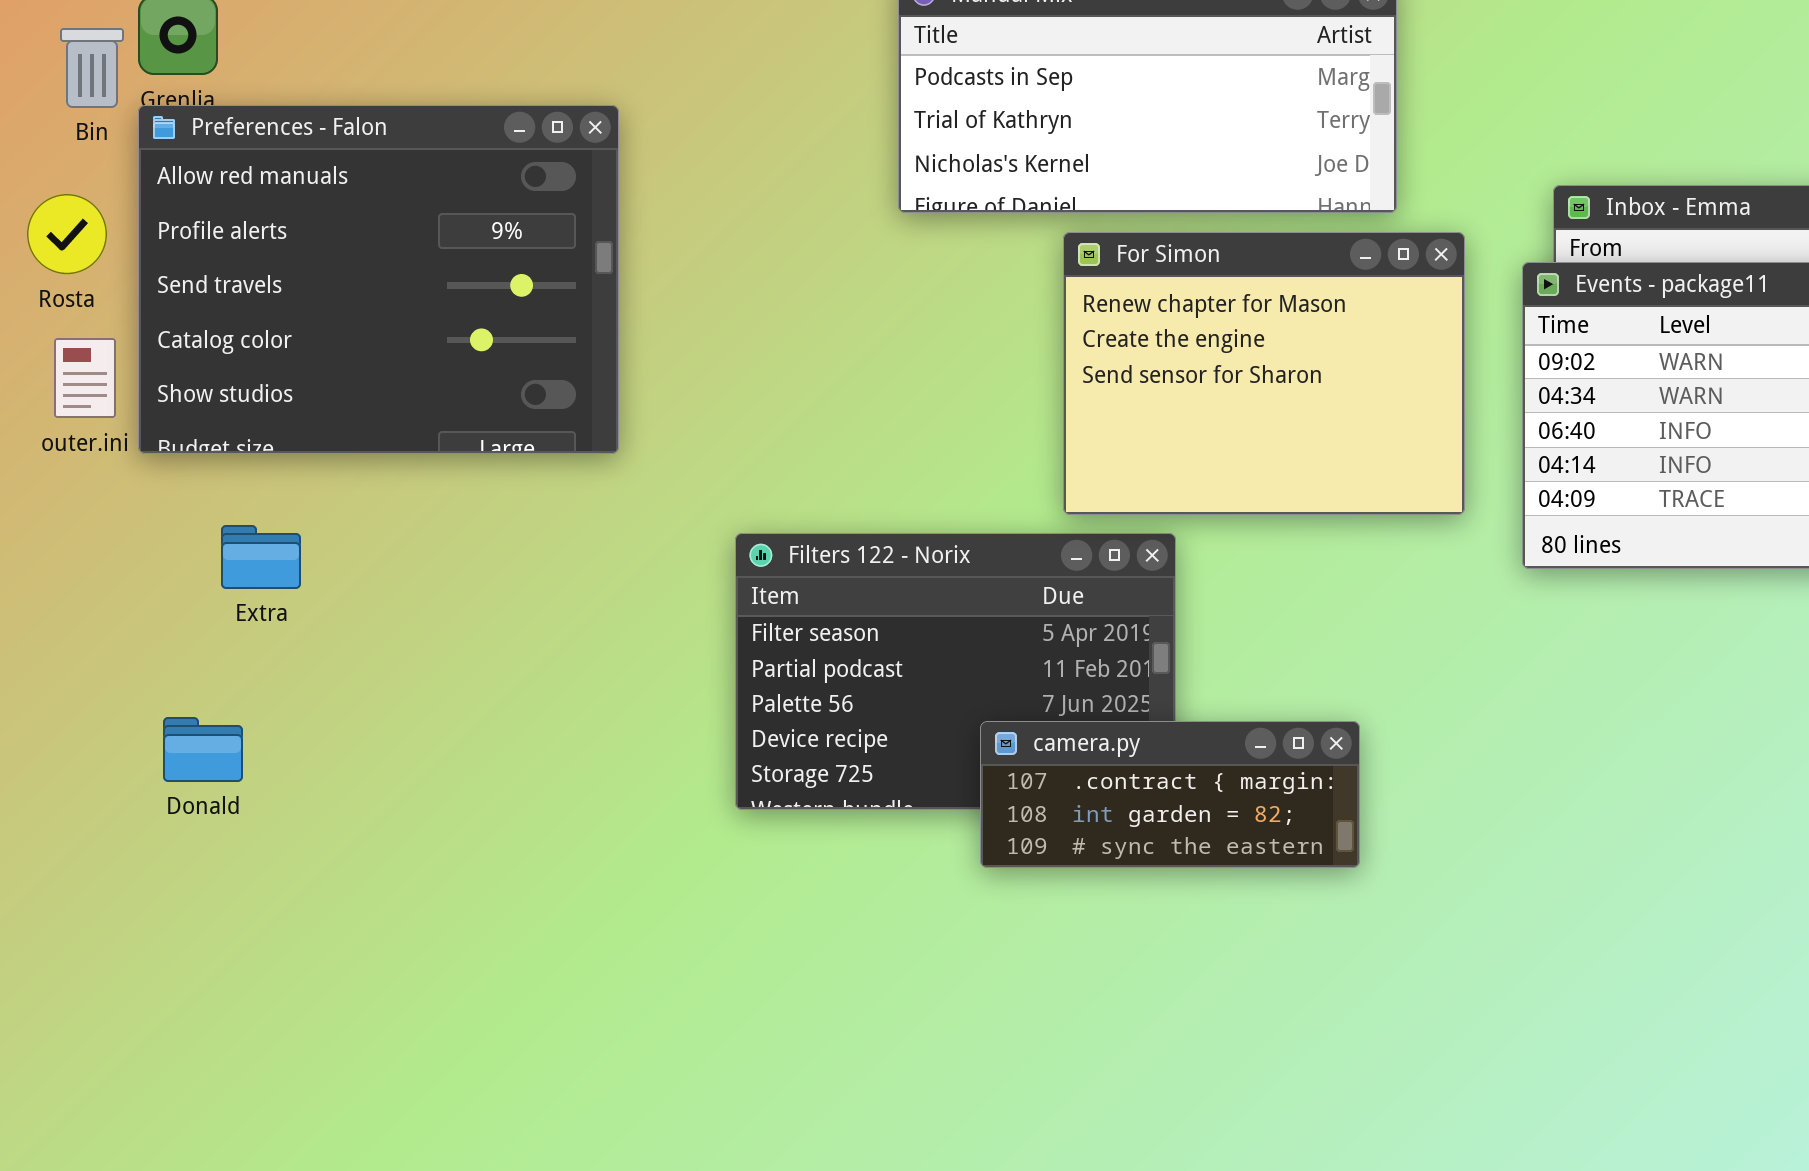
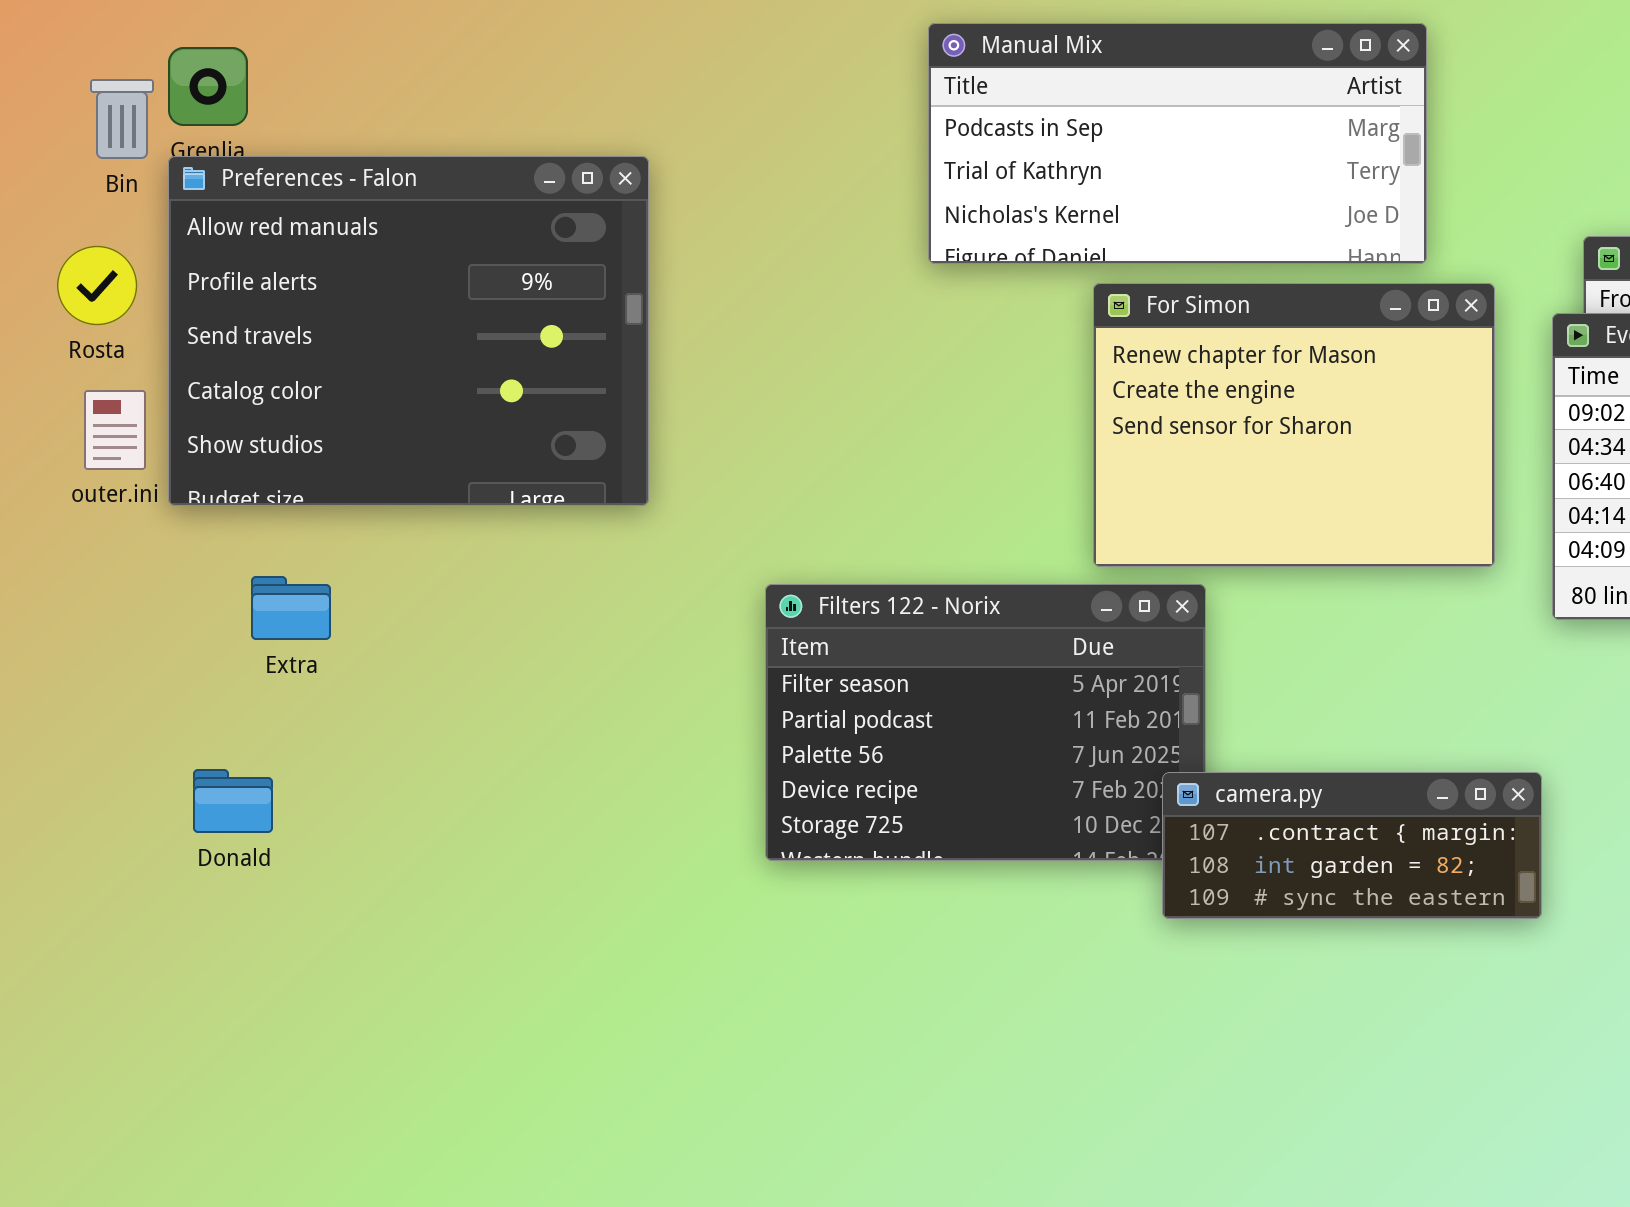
camera.py: [980,721,1360,868] -> [1162,772,1542,919], moved

